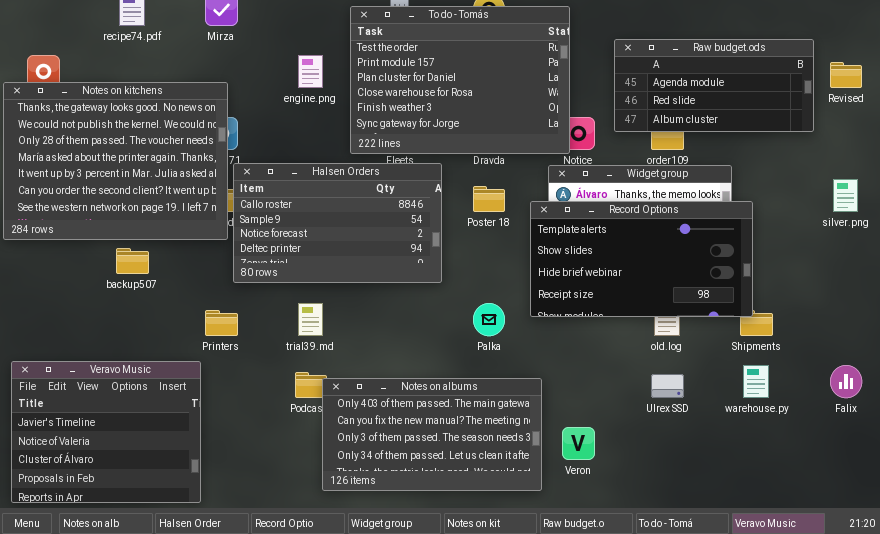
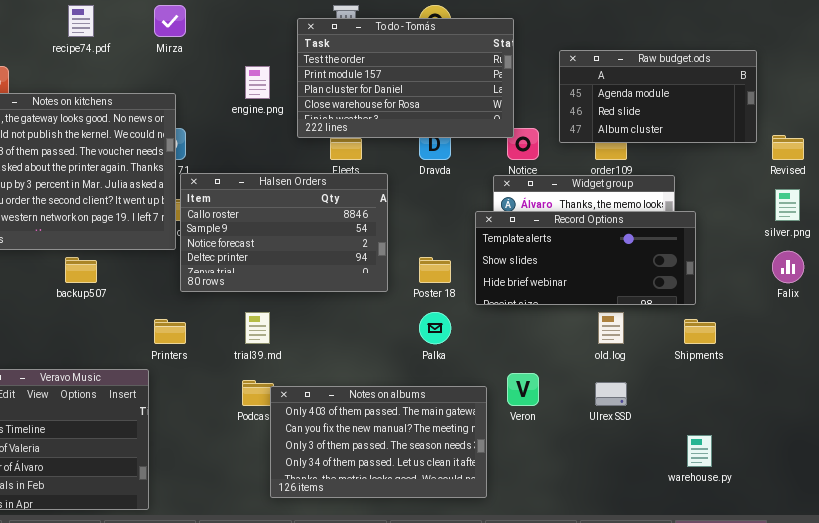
To do - Tomás: [350,6,570,154] -> [297,18,514,138], resized
Revised: [830,62,862,88] -> [772,135,804,160], moved
Poster 18: [473,186,505,212] -> [419,257,451,283], moved
Record Options: [530,201,753,317] -> [475,211,696,305], resized
warehouse.py: [743,365,769,398] -> [687,435,712,467], moved
Falix: [830,365,862,398] -> [772,251,804,283], moved
Veron: [562,427,595,460] -> [507,373,539,406], moved

